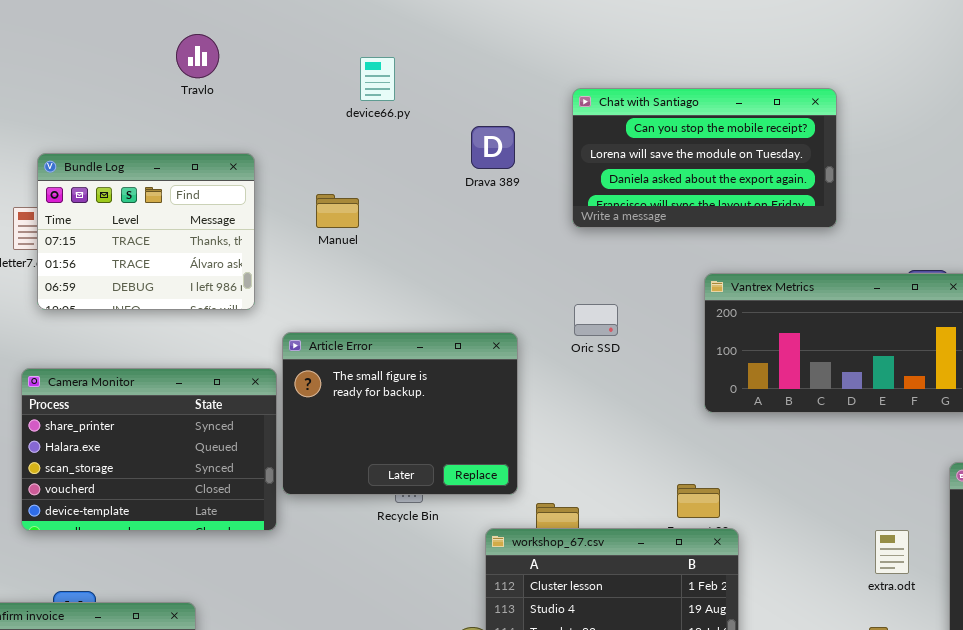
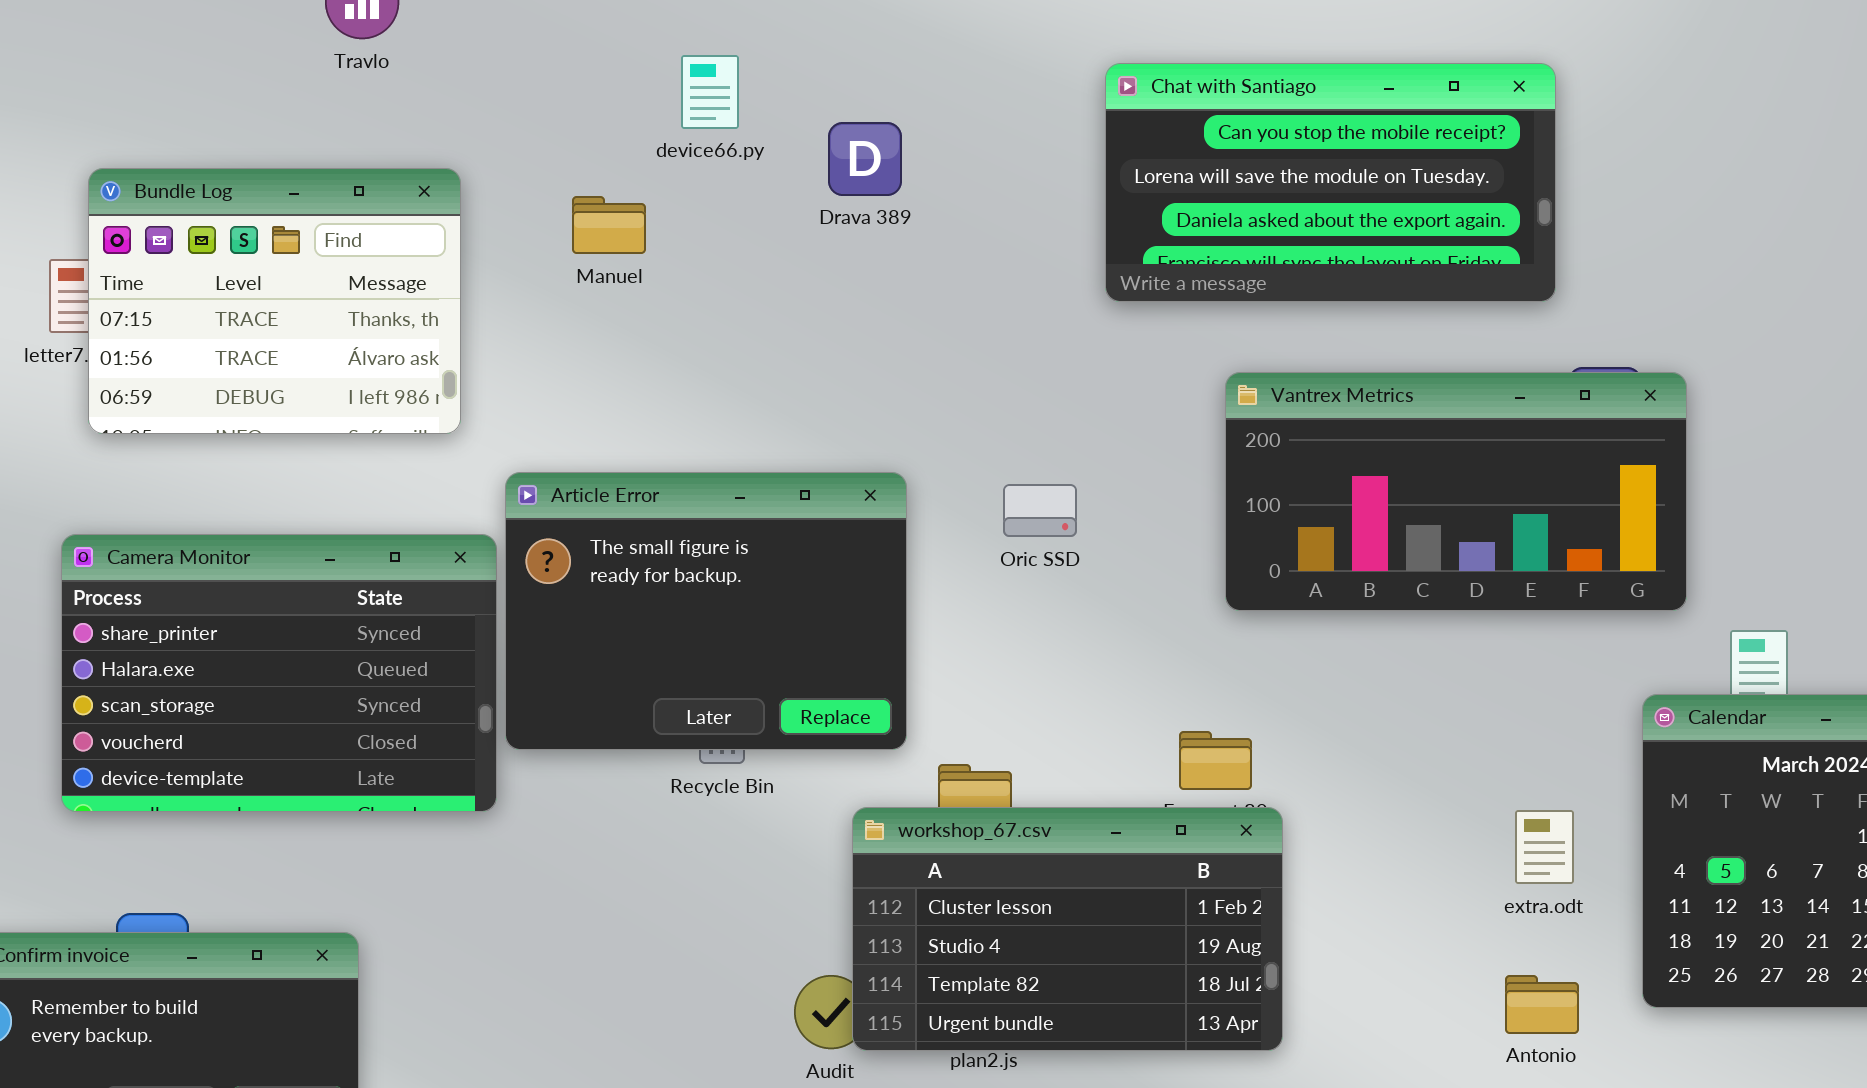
device66.py: [360,57,395,101] -> [681,55,739,129], moved
Chat with Santiago: [572,88,837,228] -> [1105,63,1556,302], moved
Manuel: [316,194,359,228] -> [572,196,646,254], moved
Oric SSD: [574,304,618,336] -> [1003,484,1077,537], moved

